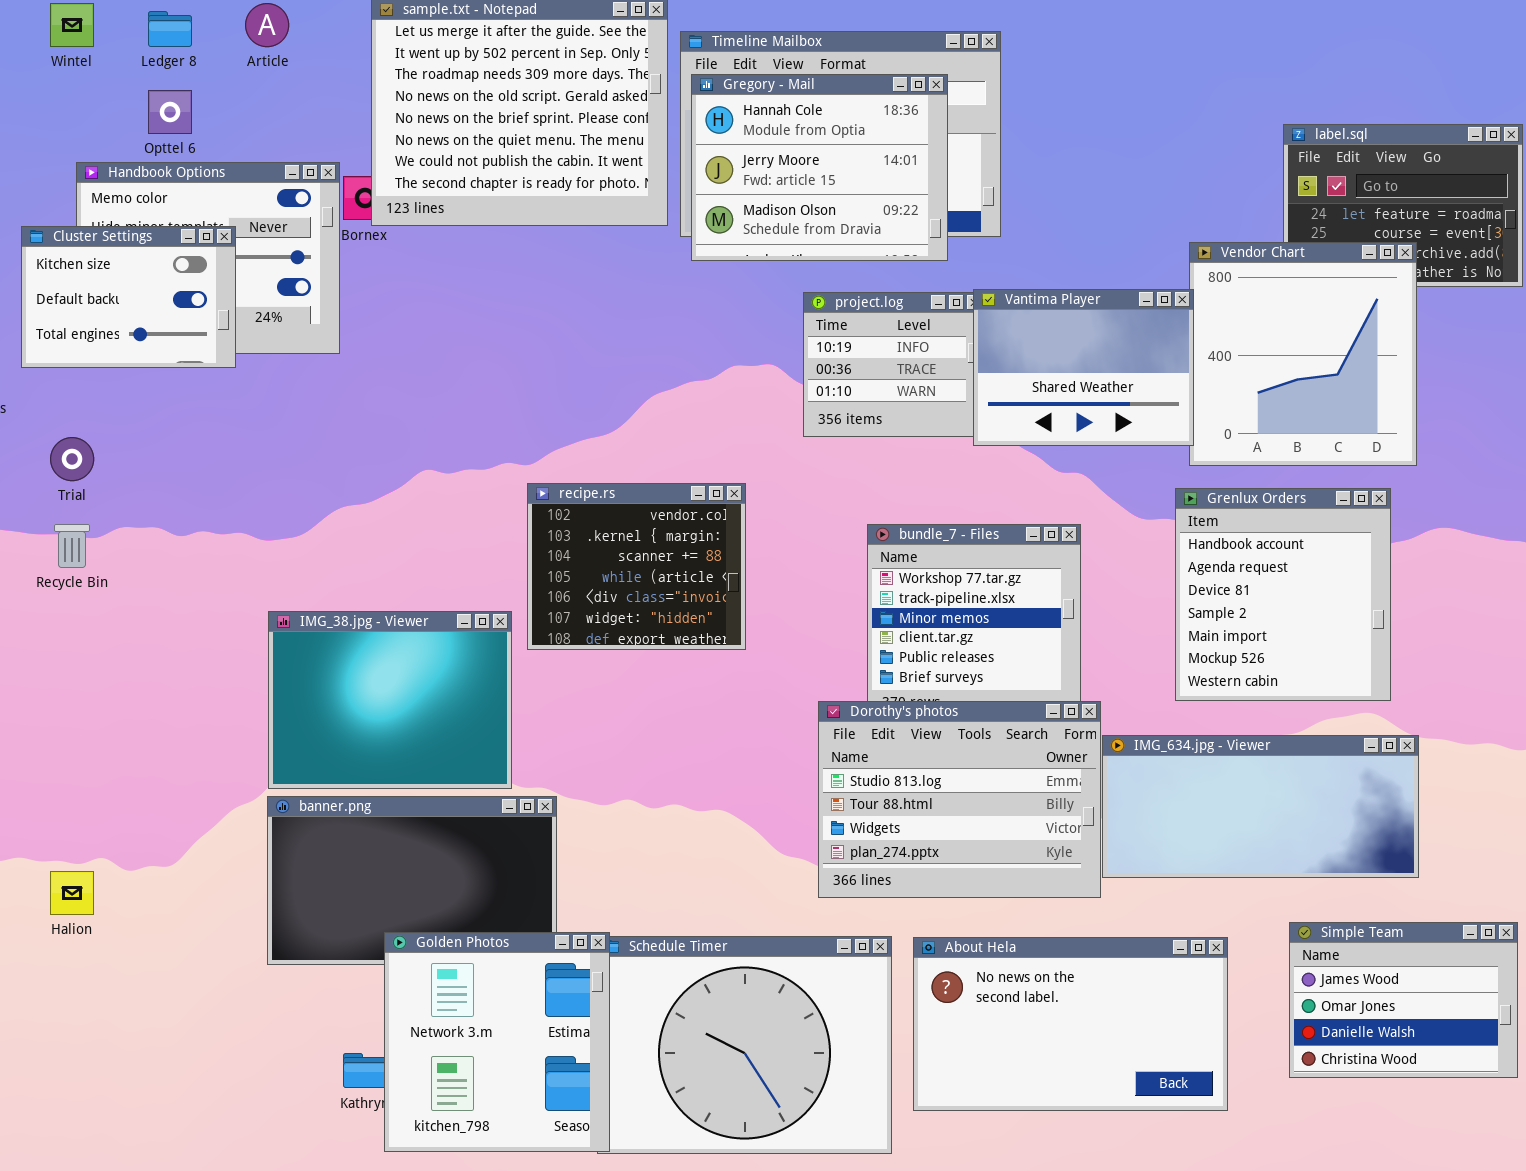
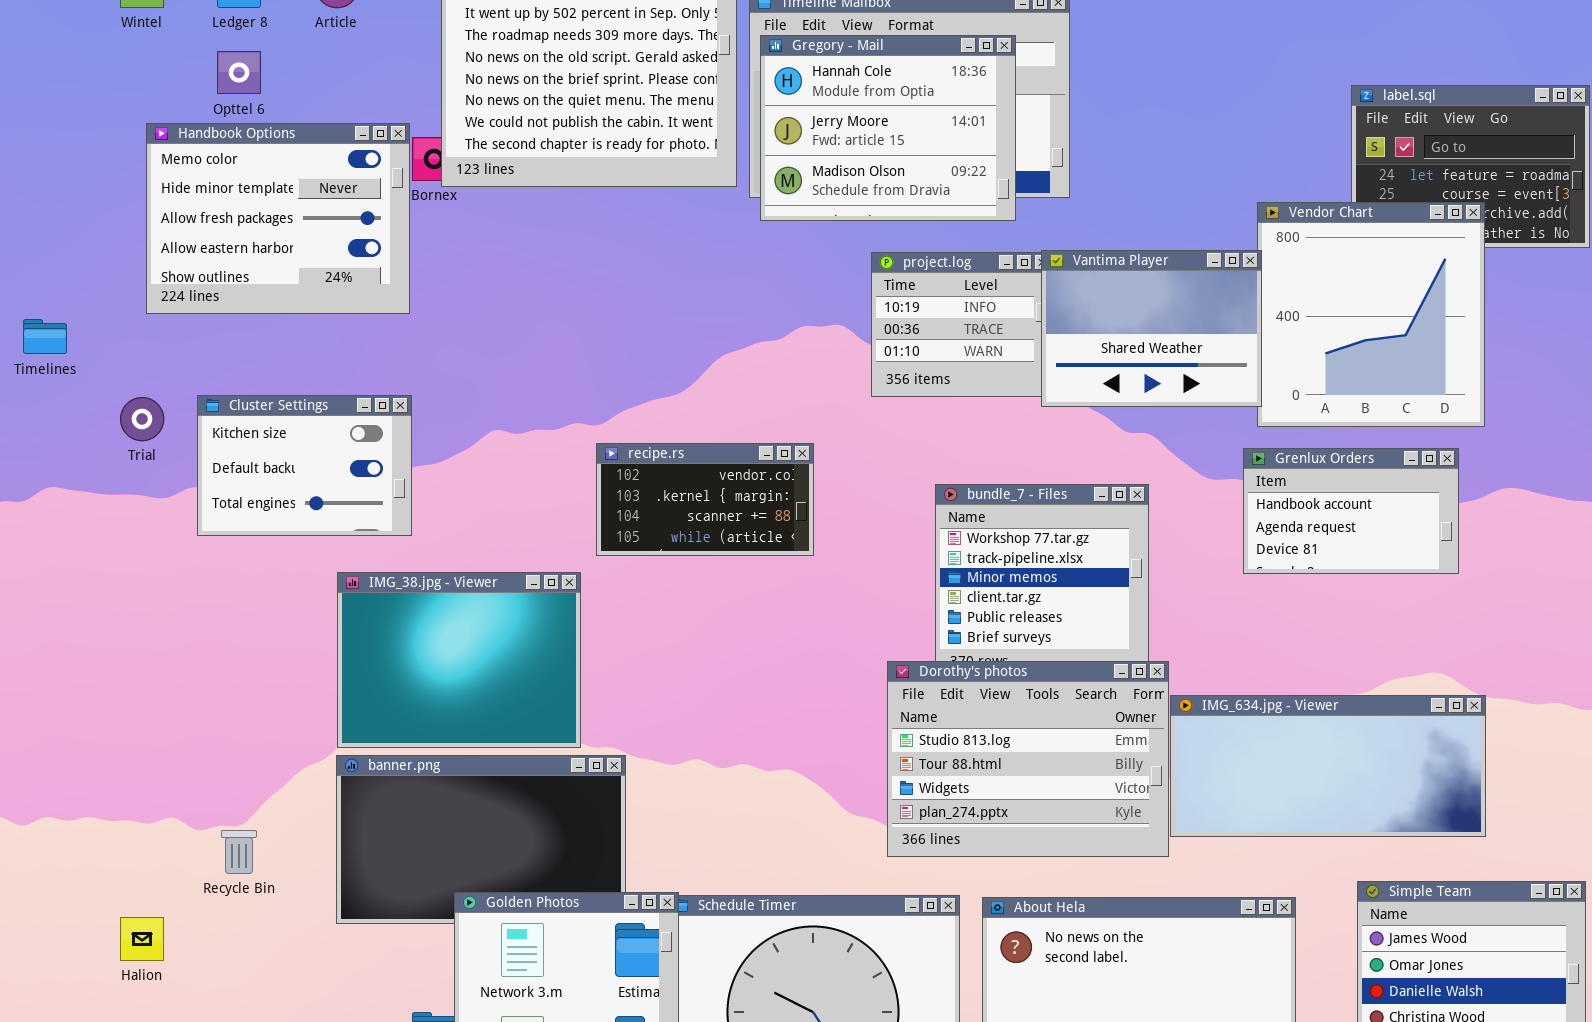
Cluster Settings: [21,226,236,368] -> [197,395,412,536], moved
recipe.rs: [527,483,746,650] -> [596,443,814,556], resized
Grenlux Orders: [1175,488,1391,701] -> [1243,448,1459,574], resized
Recycle Bin: [54,524,90,568] -> [221,830,257,874], moved
Halion: [50,871,94,915] -> [120,917,164,961], moved

